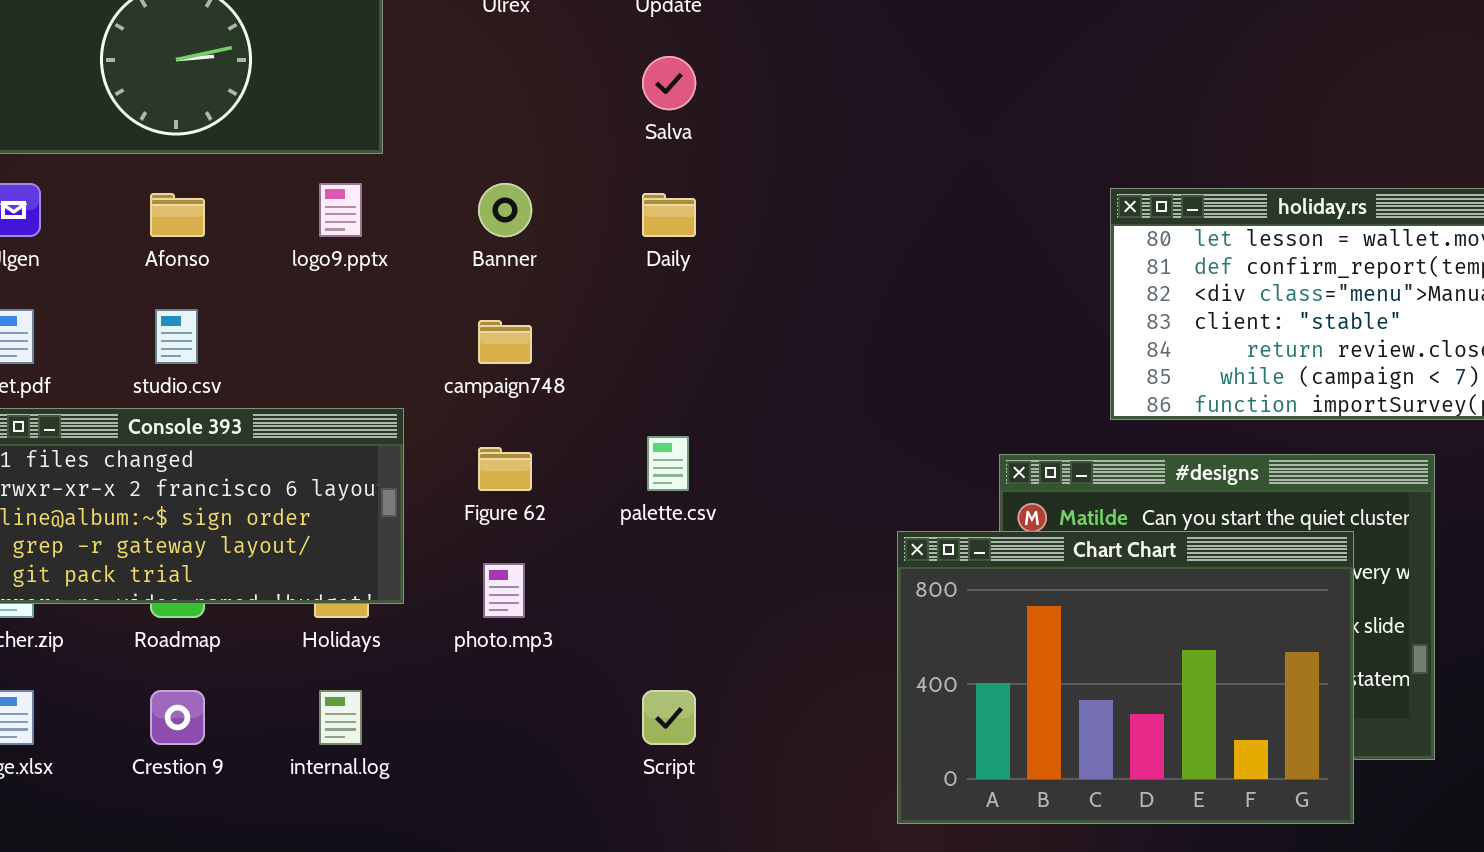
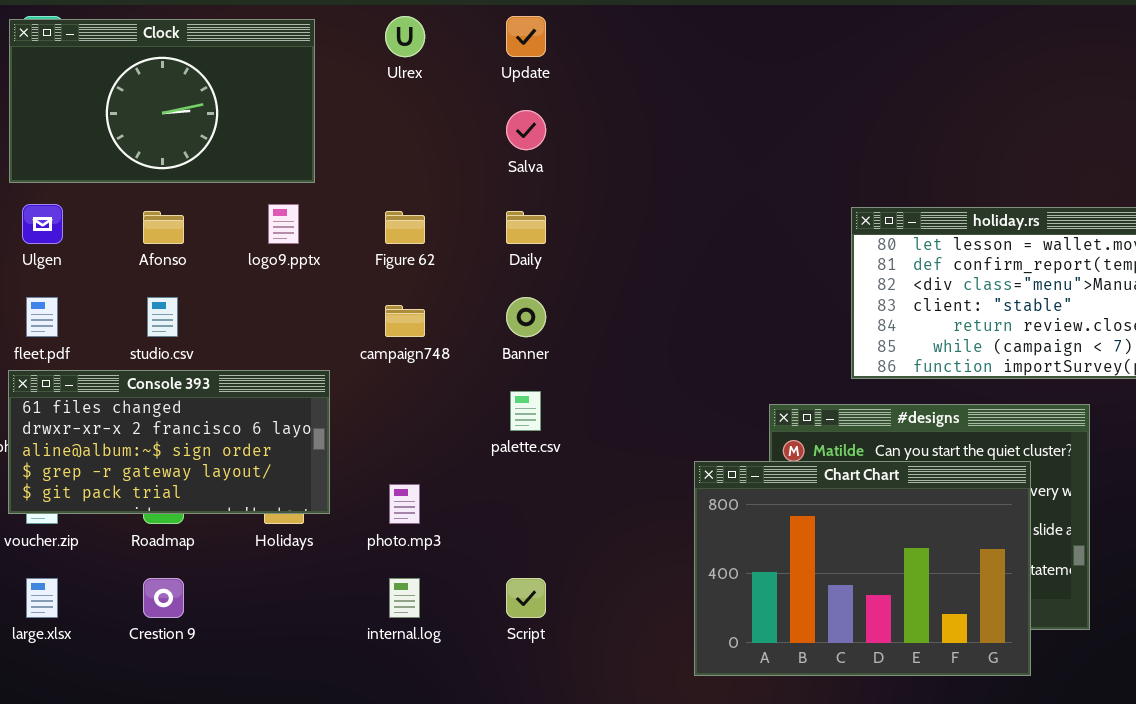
Banner: [478,183,532,237] -> [506,297,546,337], moved
Figure 62: [478,447,532,491] -> [385,211,425,244], moved
internal.log: [319,690,362,745] -> [389,578,420,618], moved

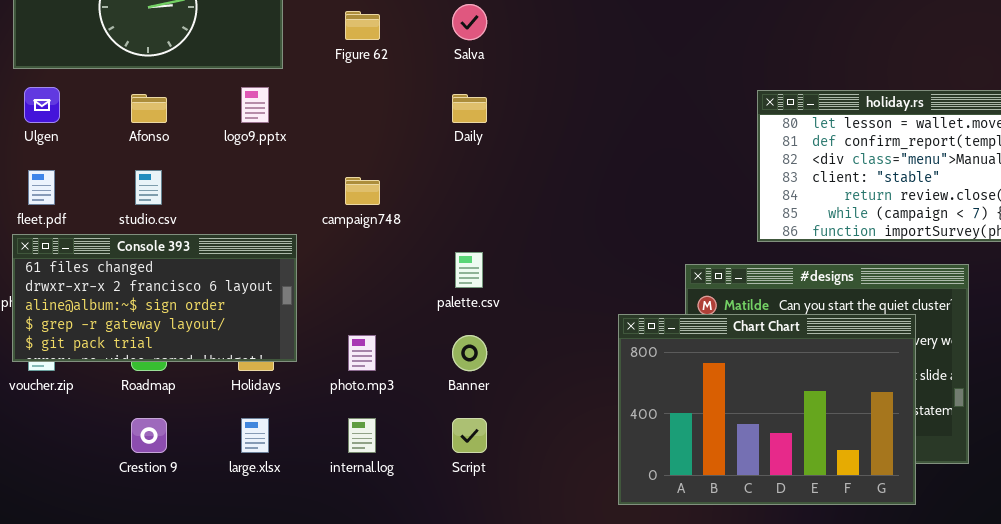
Figure 62: [385,211,425,244] -> [345,11,380,40], moved
Banner: [506,297,546,337] -> [452,335,487,371], moved
large.xlsx: [26,578,58,618] -> [241,418,269,453], moved

